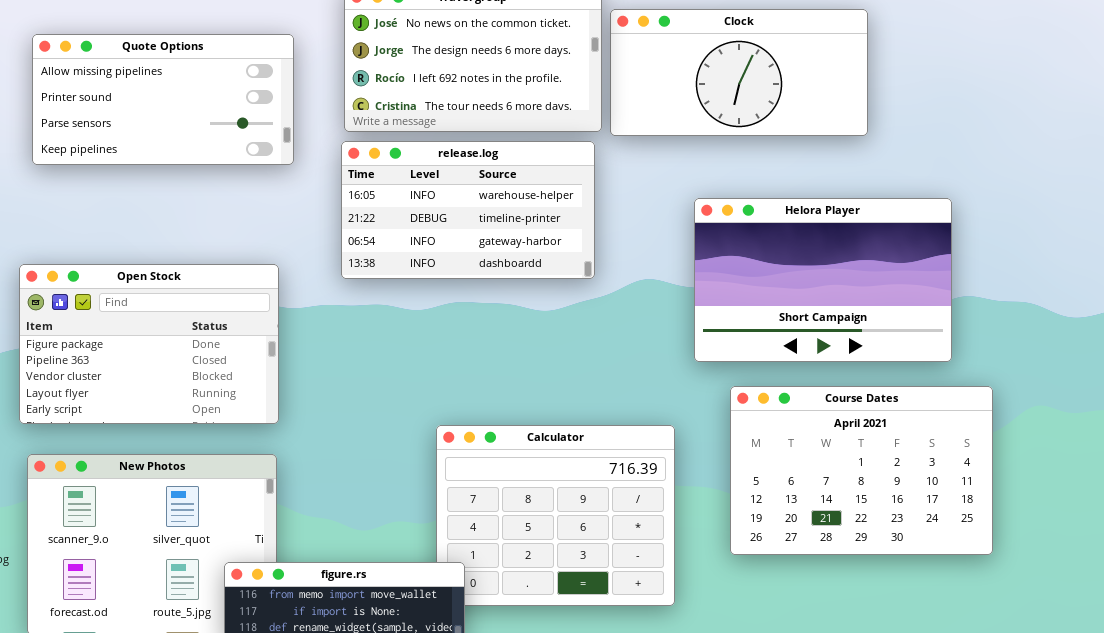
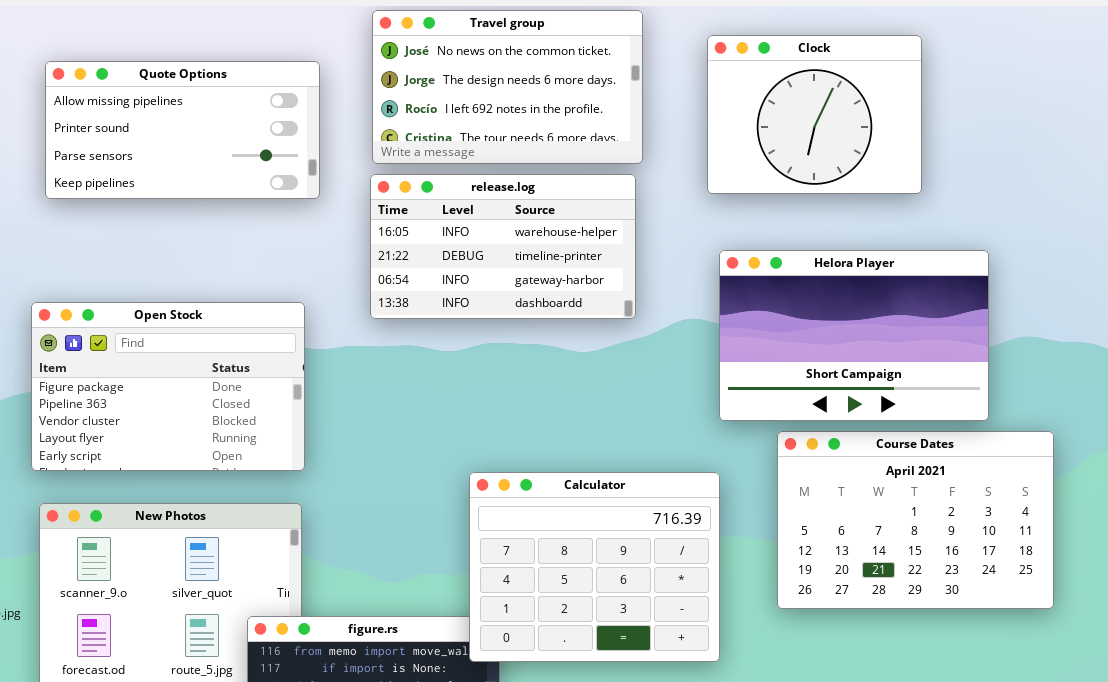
Clock: [610,9,868,136] -> [707,35,922,194], resized
Helora Player: [694,198,952,362] -> [719,250,989,421], moved
Calculator: [436,425,675,606] -> [469,472,720,662], raised

